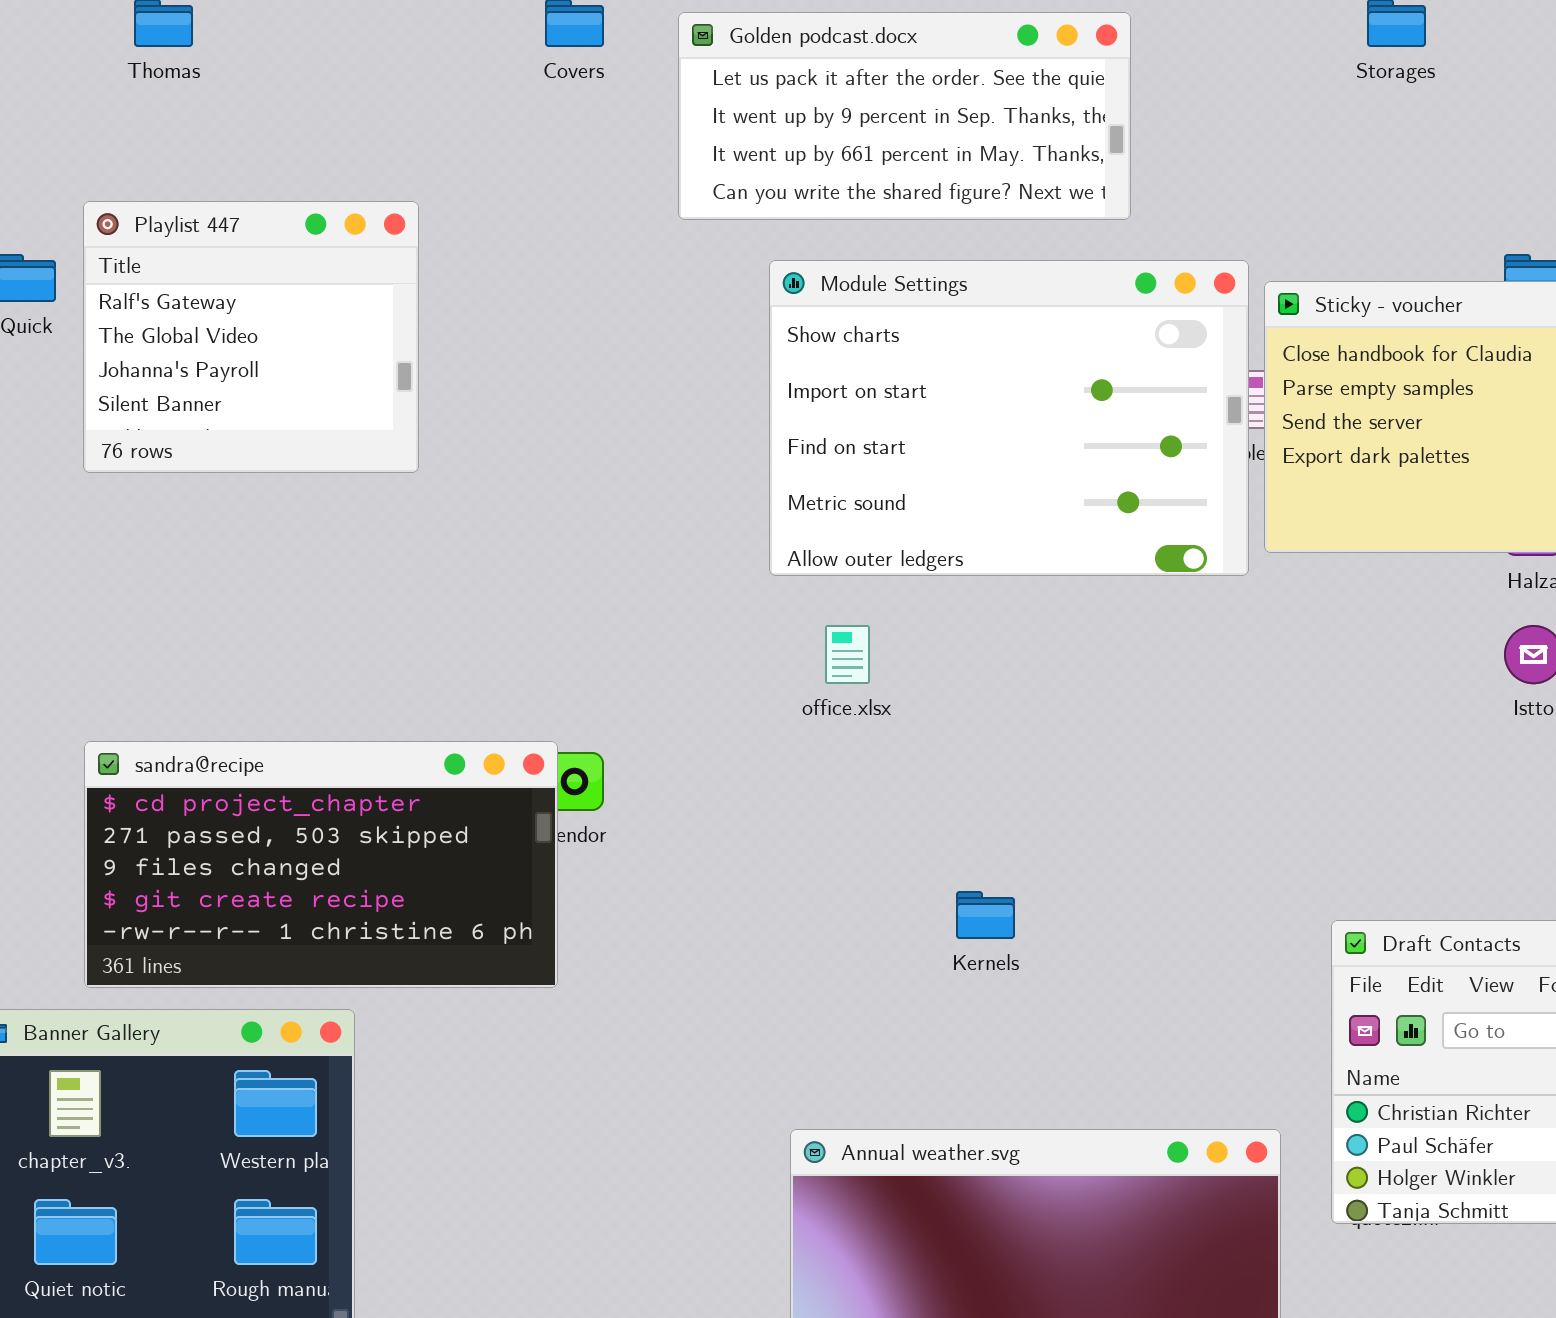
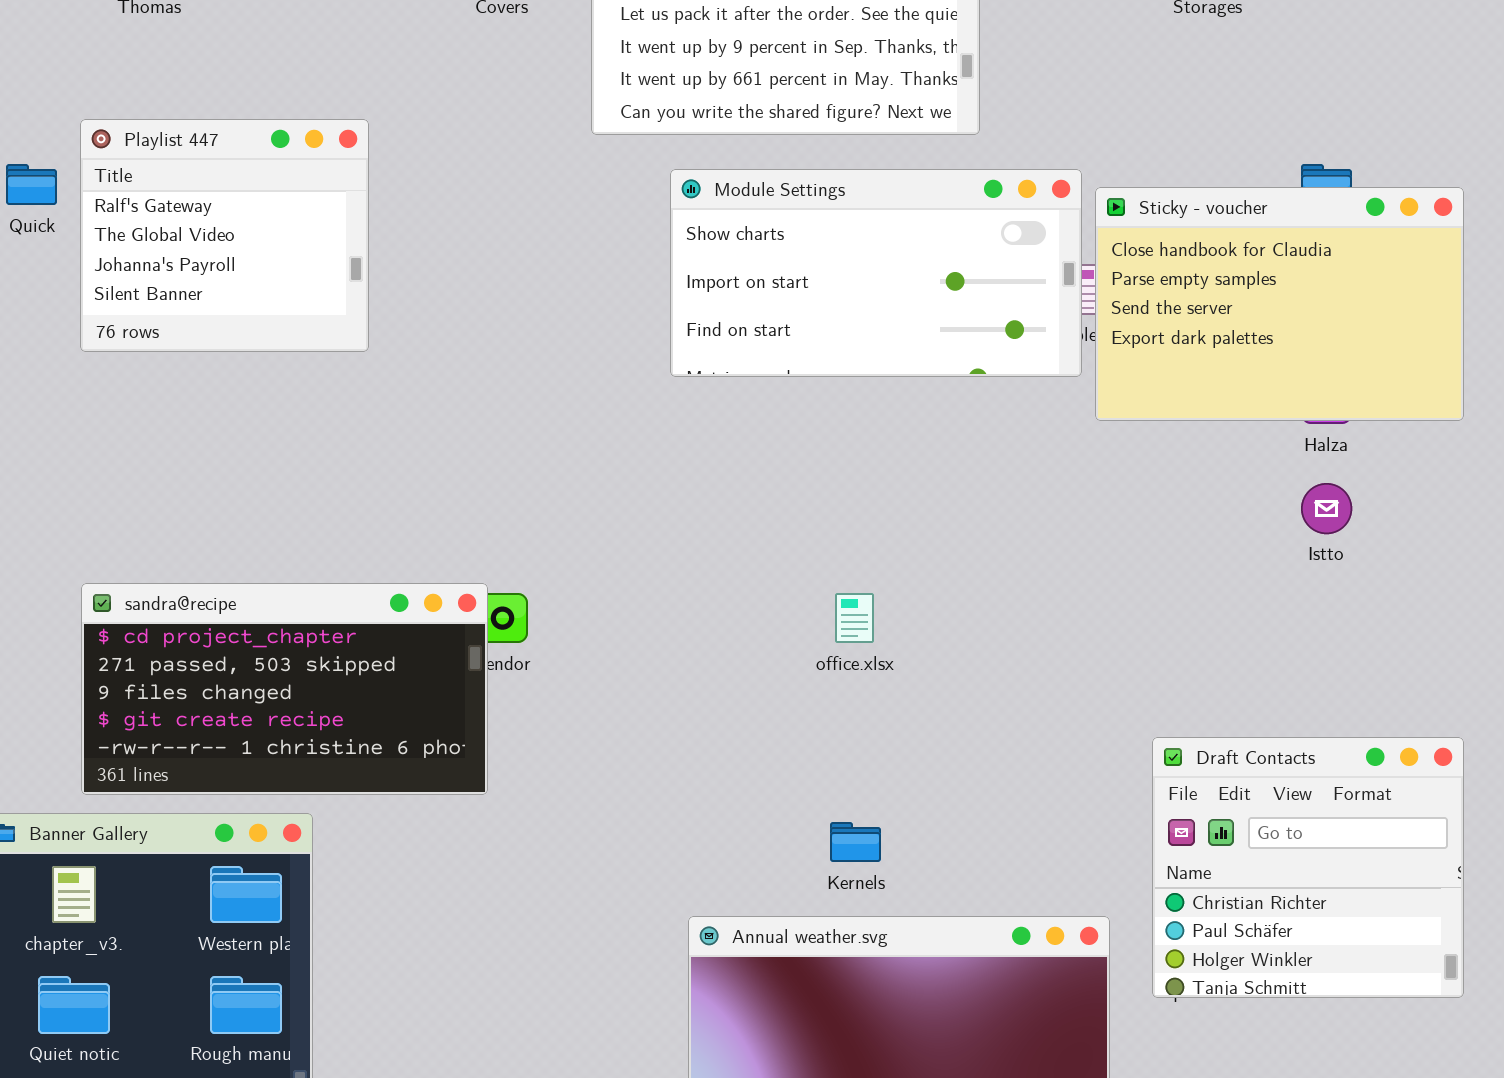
Module Settings: [769,260,1249,576] -> [670,169,1082,377], resized
office.xlsx: [825,625,870,684] -> [835,593,874,643], moved
Kernels: [956,891,1015,939] -> [830,822,881,862], moved

